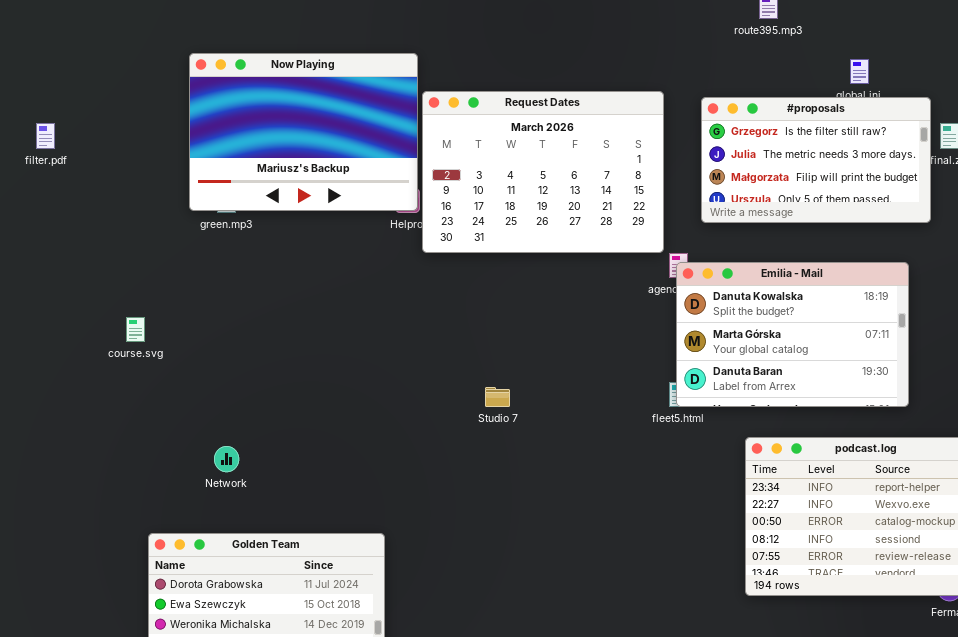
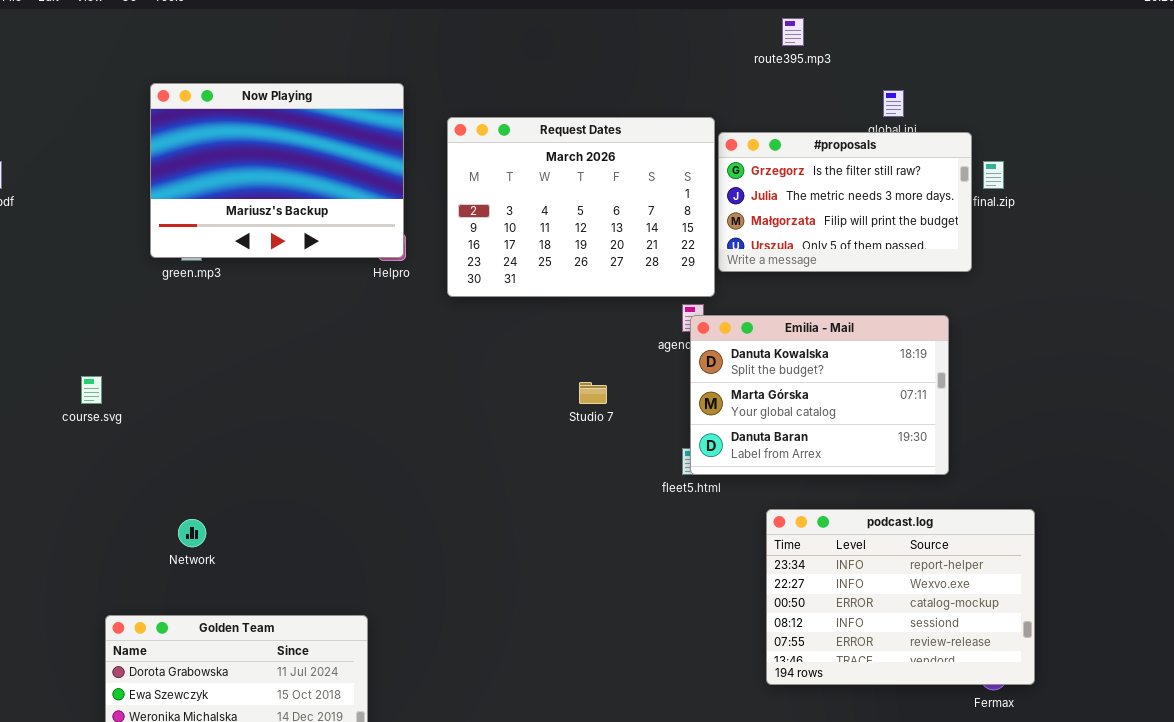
Request Dates: [422,91,664,253] -> [447,117,715,297], moved
Studio 7: [485,387,510,407] -> [579,382,607,404], moved

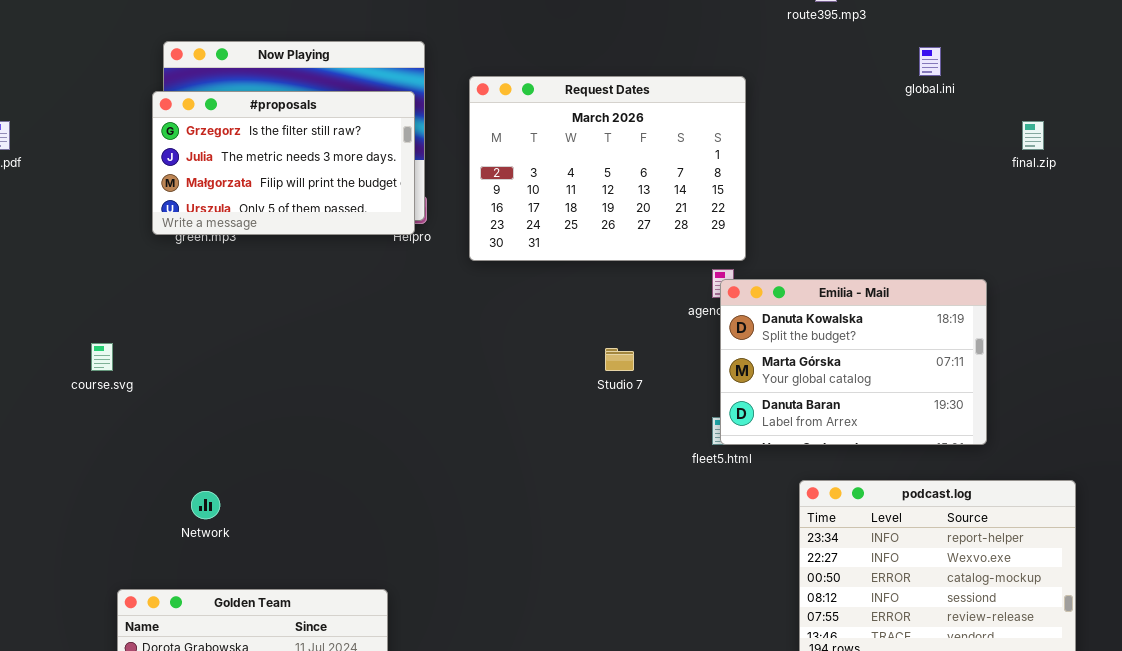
#proposals: [718,132,972,272] -> [152,91,415,235], moved

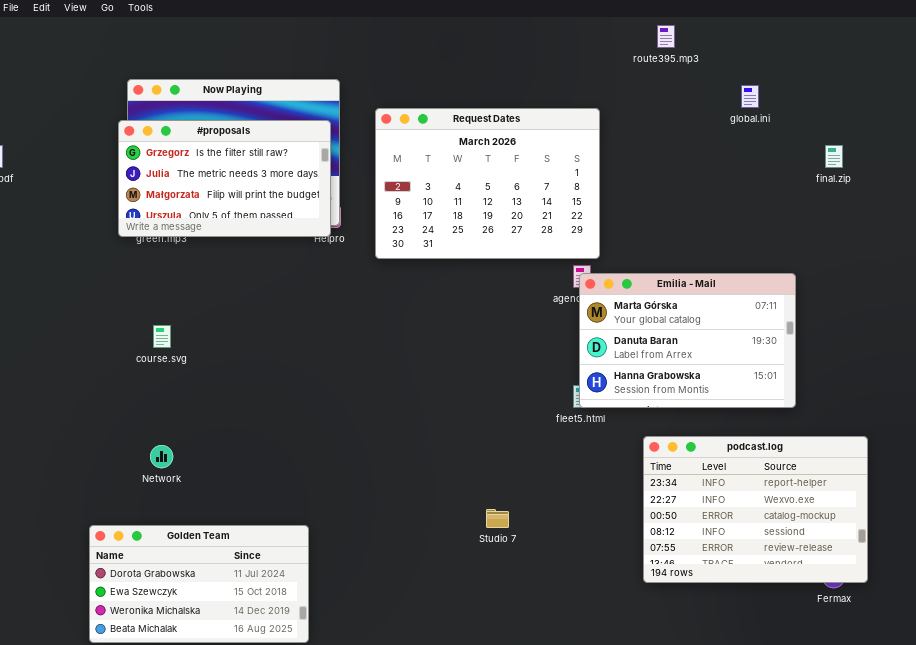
Emilia - Mail: [720,279,987,445] -> [579,273,796,408], scrolled down 1 row
course.svg: [91,343,113,371] -> [153,325,171,348], moved
Studio 7: [605,348,634,371] -> [486,509,509,528], moved

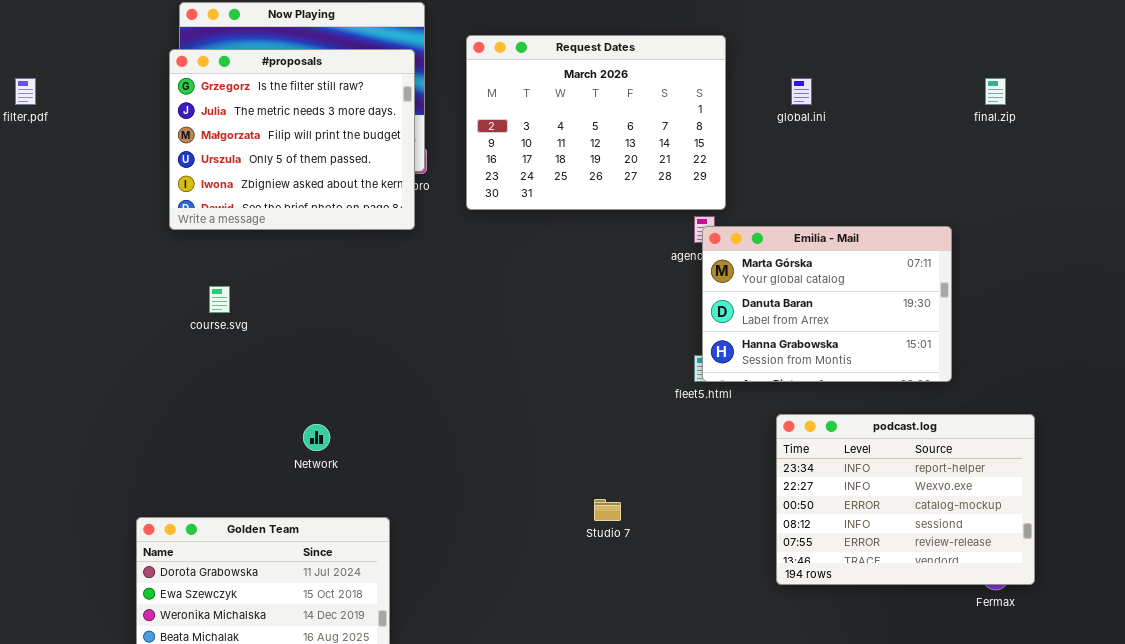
global.ini: [741,85,759,108] -> [791,78,812,105], moved
#proposals: [118,120,331,237] -> [169,49,415,230], resized
Network: [150,445,173,468] -> [303,424,330,451], moved

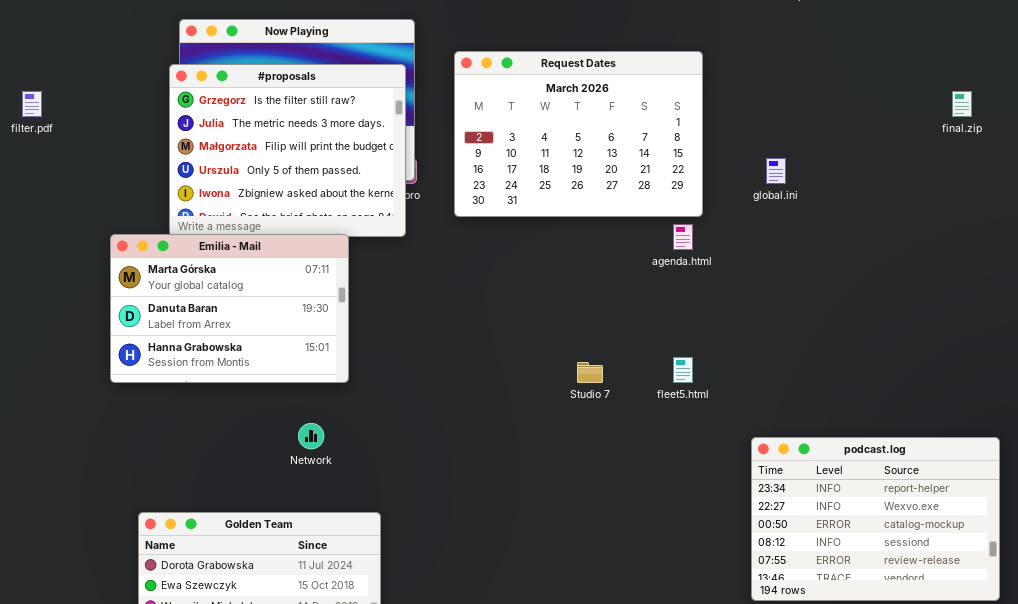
global.ini: [791,78,812,105] -> [766,158,786,184], moved
Emilia - Mail: [702,226,952,382] -> [110,234,349,383], moved
podcast.log: [776,414,1035,585] -> [751,437,1000,601], moved
Studio 7: [594,499,621,521] -> [577,362,603,383], moved

